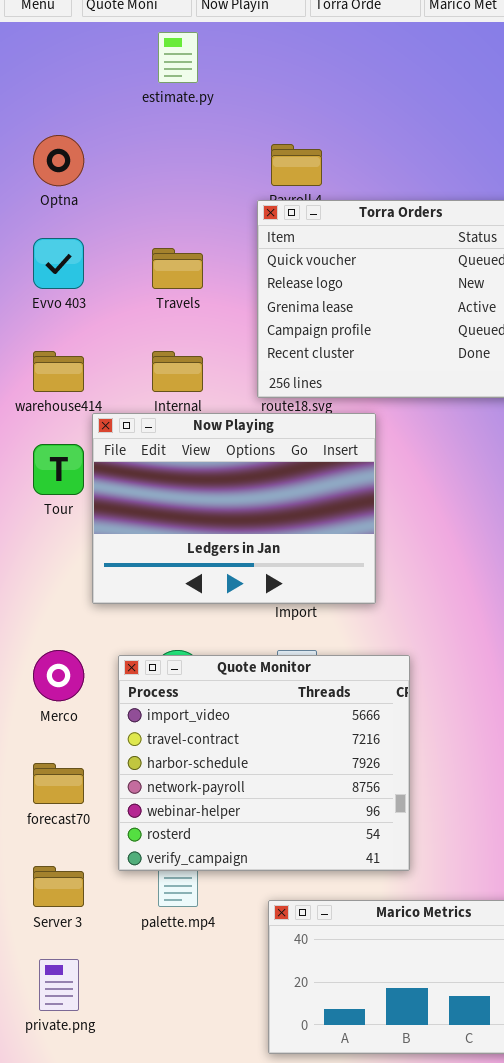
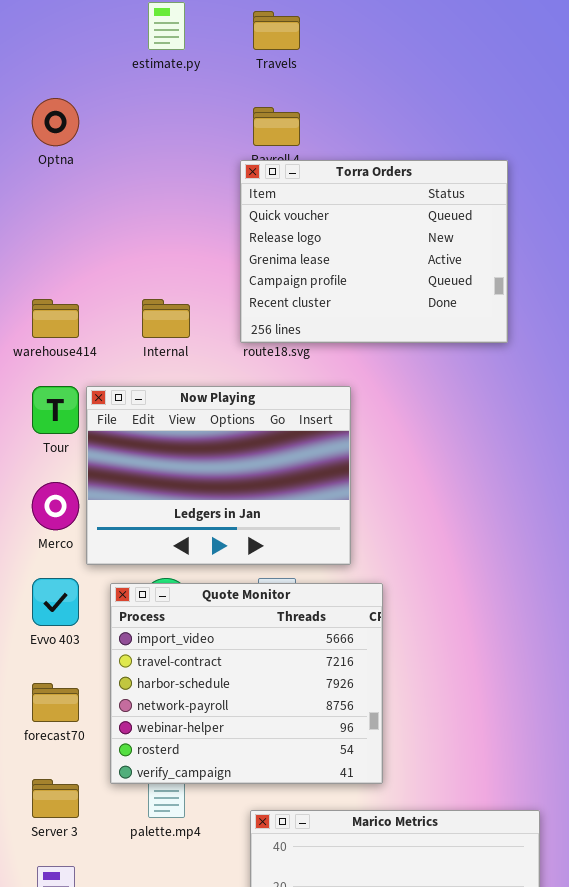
Evvo 403: [33,238,84,289] -> [32,578,79,626], moved
Travels: [152,248,203,289] -> [253,11,300,50], moved
Now Playing: [92,413,376,604] -> [86,386,351,565], moved
Merco: [33,650,84,701] -> [32,482,79,530], moved

